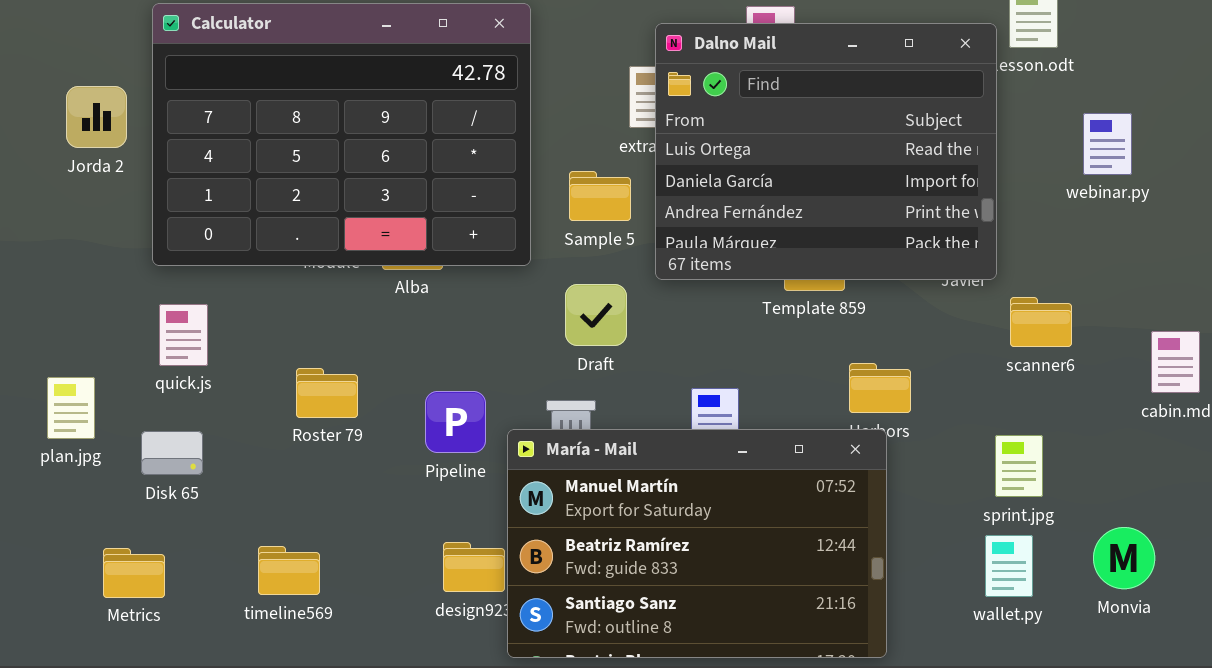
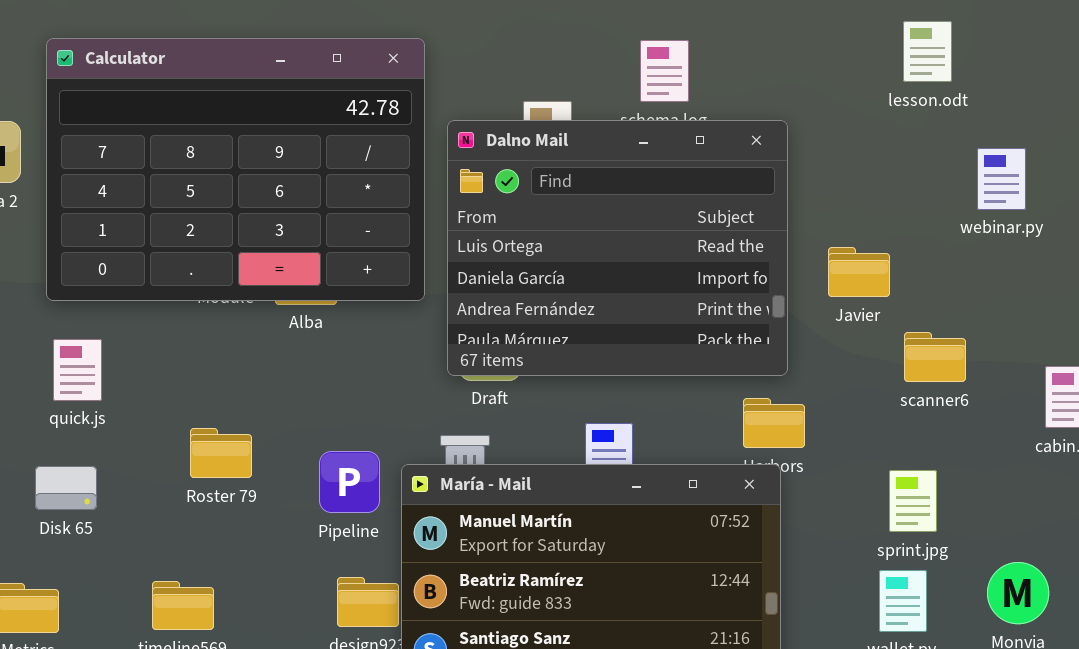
Dalno Mail: [655,23,997,280] -> [447,120,788,376], moved
Roster 79: [296,368,358,418] -> [190,428,252,478], moved
Pipeline: [425,391,486,453] -> [319,451,380,513], moved

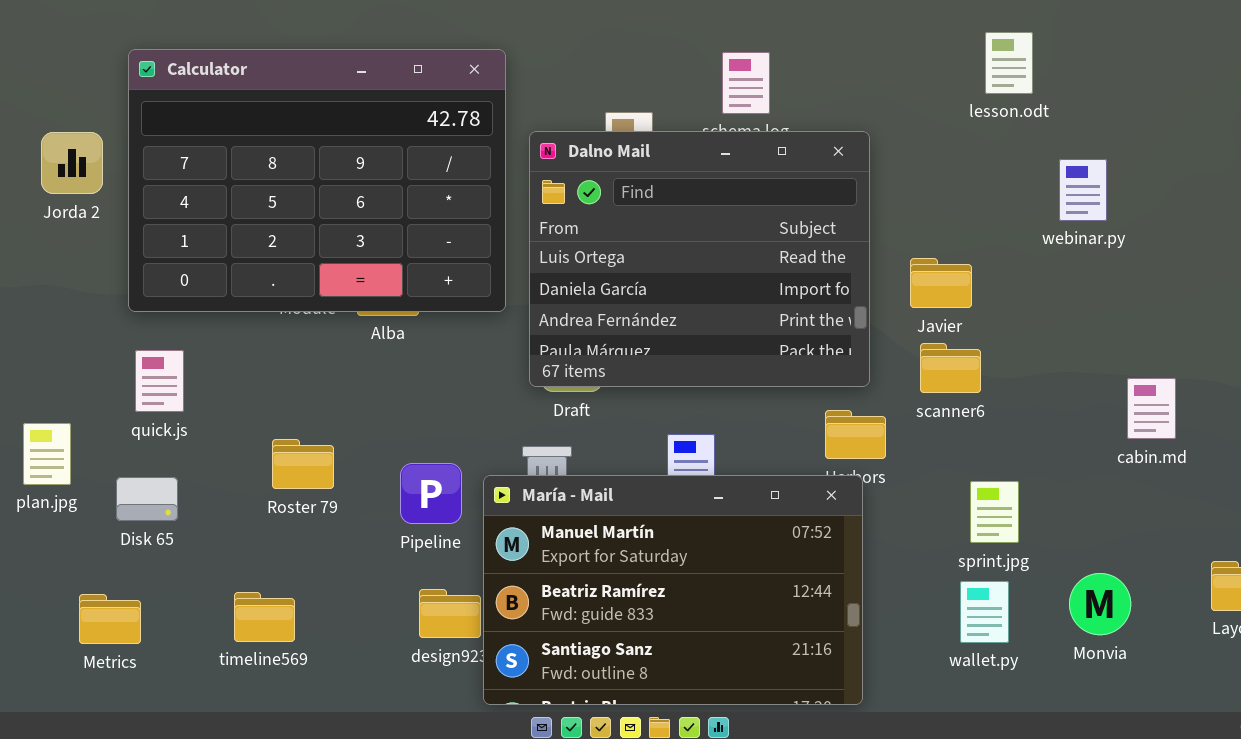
scanner6: [904,332,966,382] -> [920,343,981,393], moved

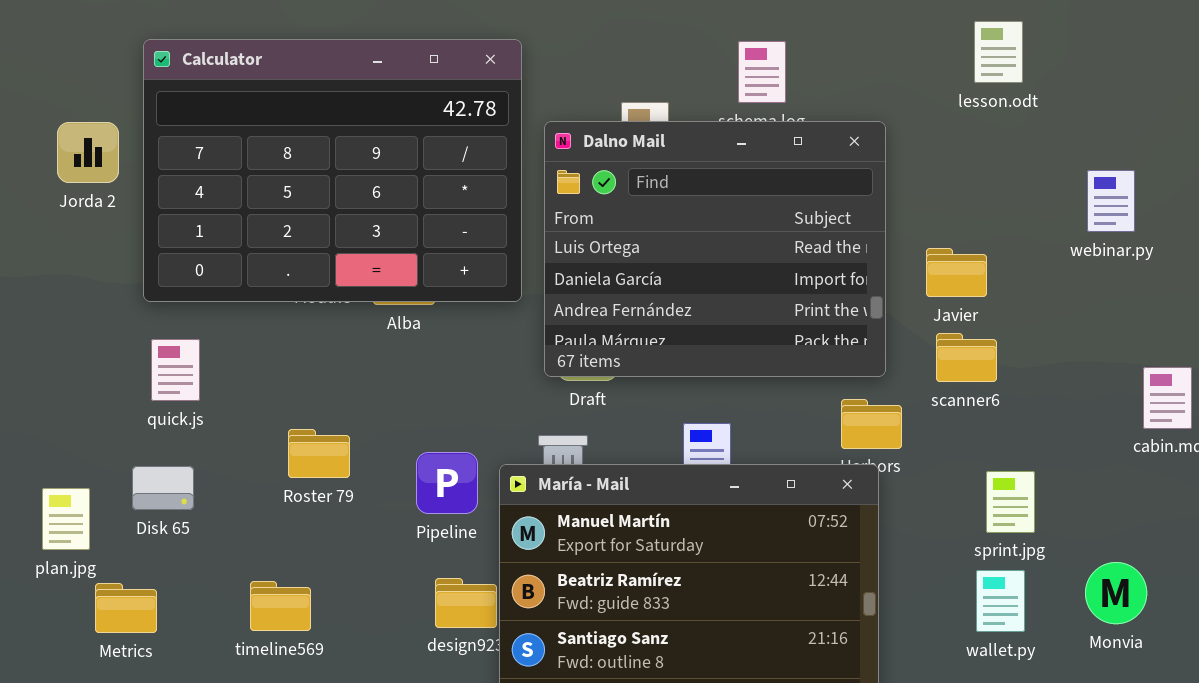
lesson.odt: [985,32,1033,94] -> [974,21,1023,83], moved
webinar.py: [1059,159,1107,221] -> [1087,170,1135,232], moved
plan.jpg: [23,423,71,485] -> [42,488,90,550], moved

